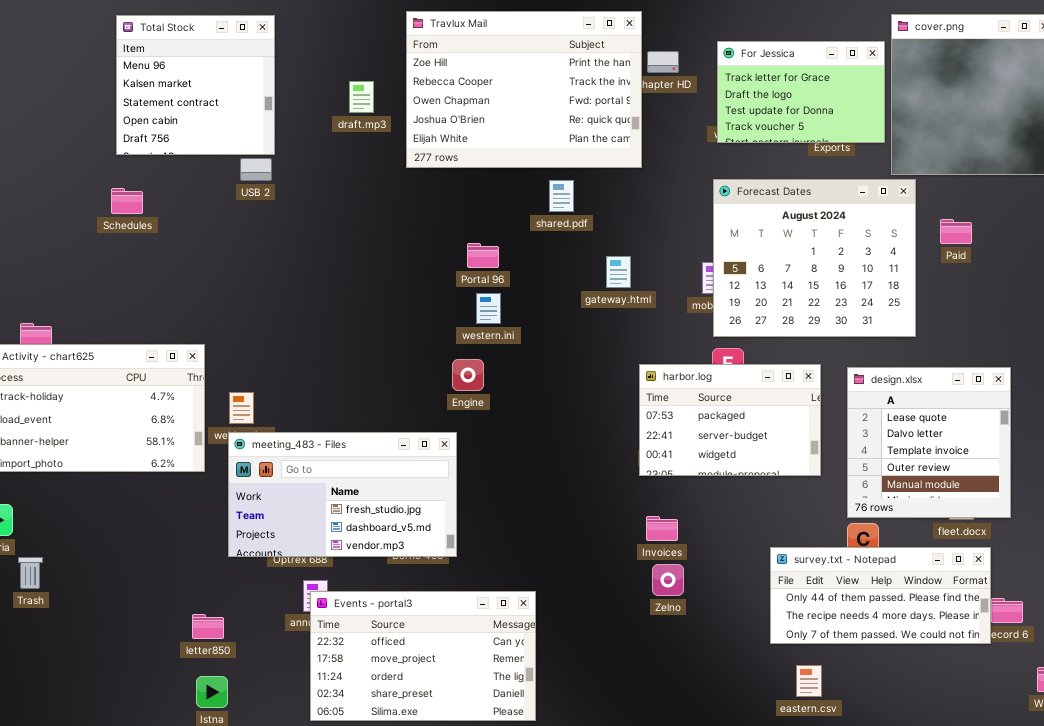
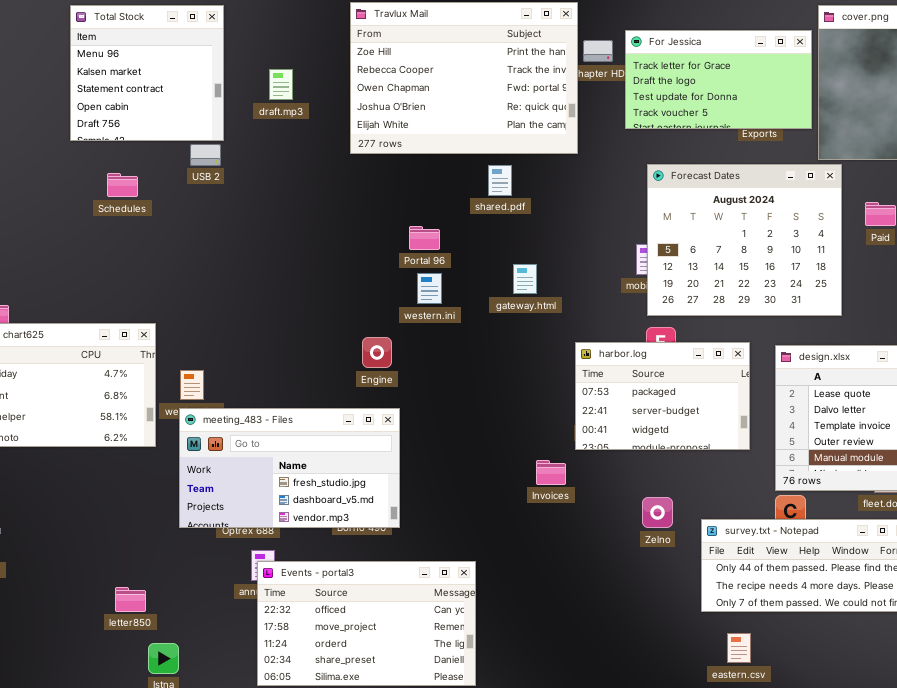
For Jessica: [717,41,885,143] -> [625,30,812,129], resized
draft.mp3: [349,81,374,113] -> [269,69,293,100], moved
Schedules: [111,188,143,214] -> [107,173,138,197], moved
gateway.html: [606,256,631,288] -> [513,264,537,294], moved
Engine: [452,359,484,391] -> [362,337,392,368], moved
Invoices: [646,516,678,541] -> [536,460,566,485], moved
Zelno: [652,564,684,596] -> [642,497,673,528], moved
letter850: [192,614,224,639] -> [115,587,146,612], moved

